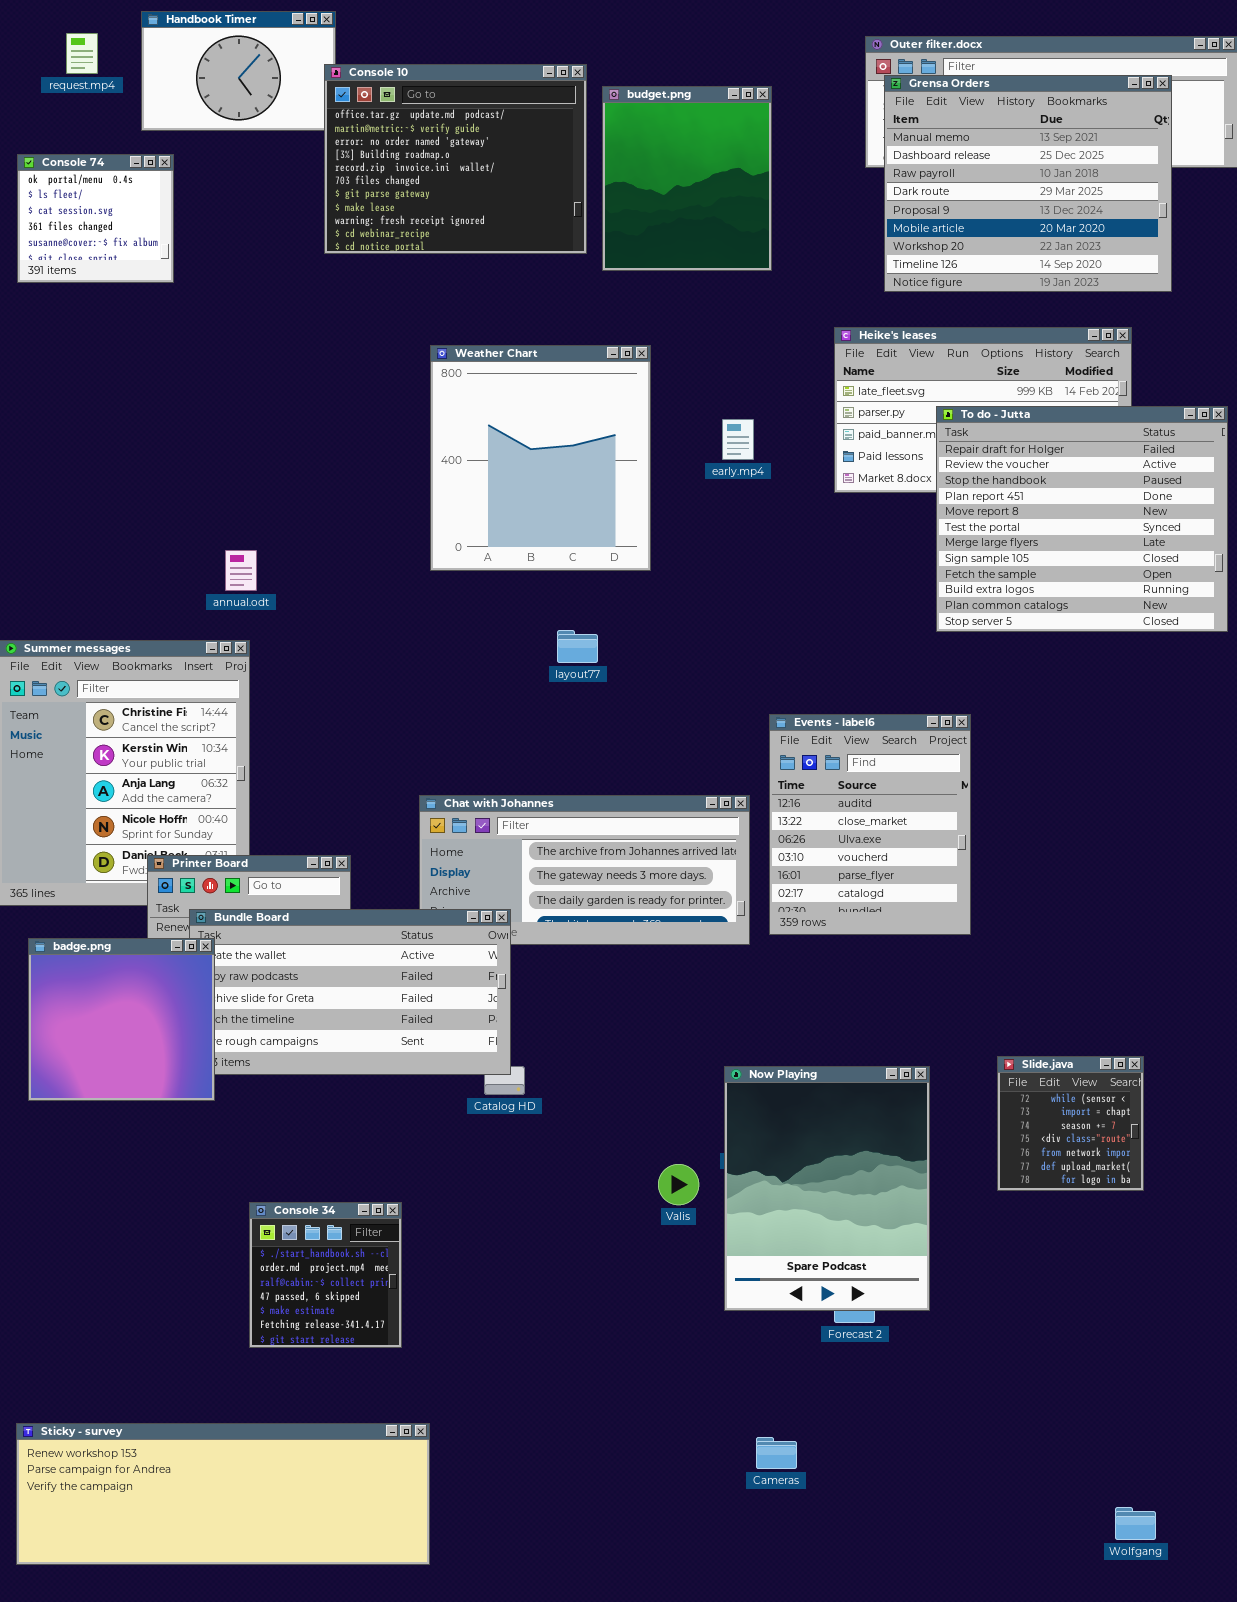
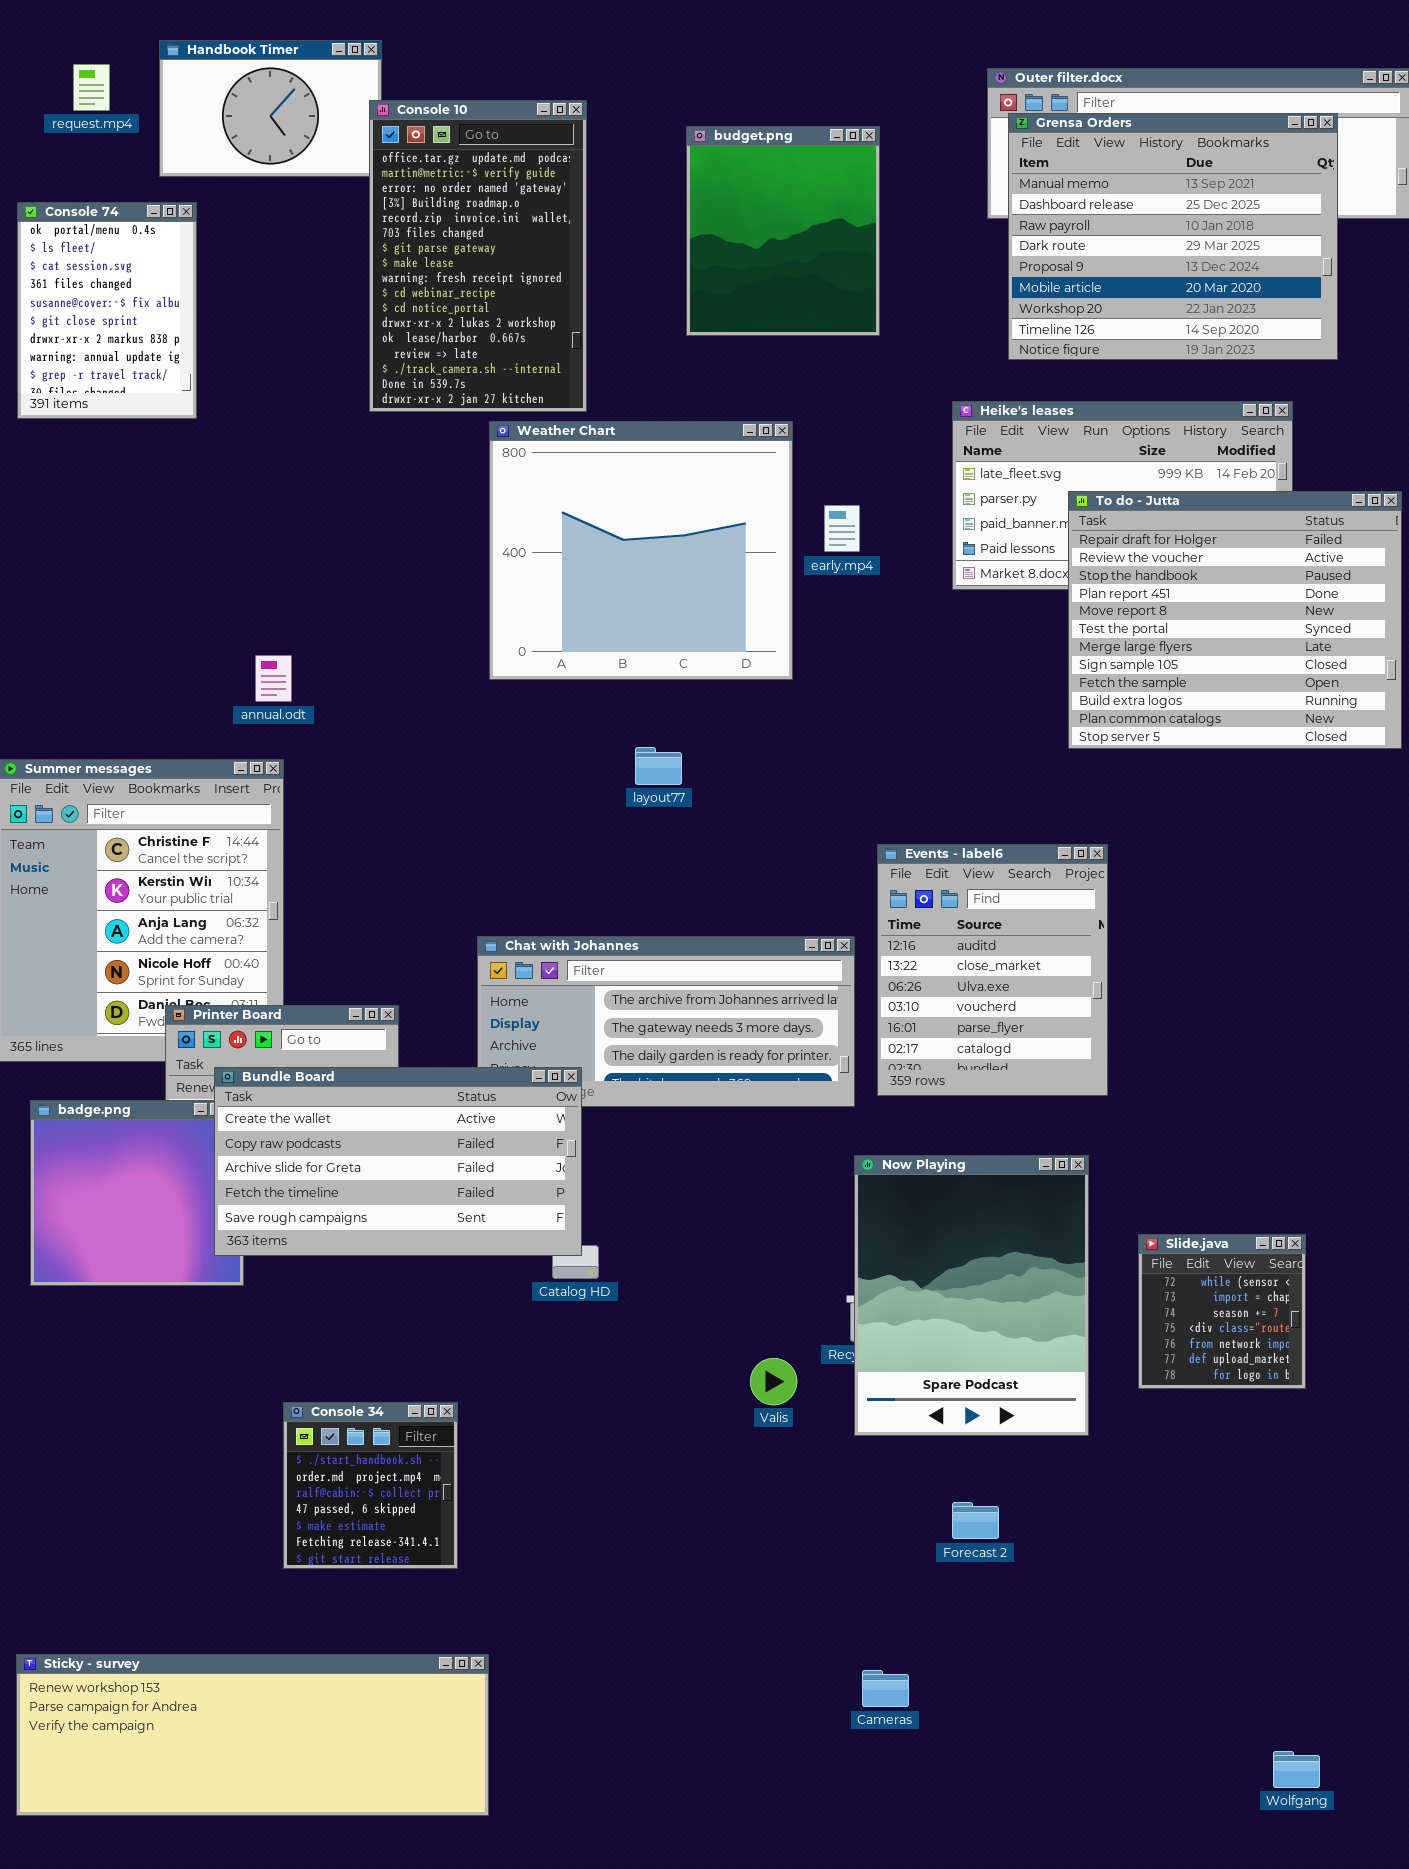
Console 10: [324,64,587,254] -> [369,100,587,412], resized
Console 74: [17,154,174,283] -> [17,202,197,419], resized
Weather Chart: [430,345,651,571] -> [489,421,793,680], resized
Bundle Board: [189,909,511,1075] -> [214,1067,582,1256], raised
Now Playing: [724,1066,930,1311] -> [854,1155,1089,1436], moved

